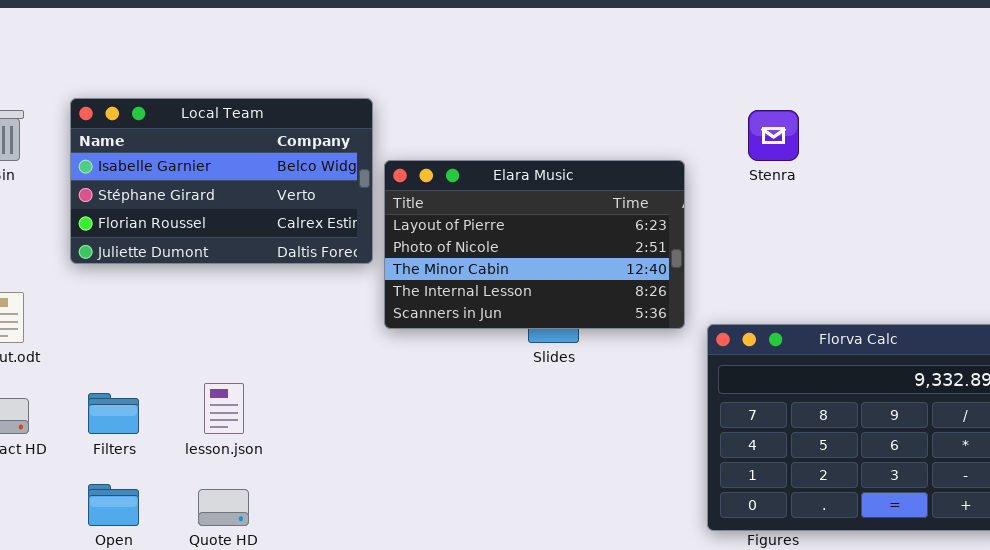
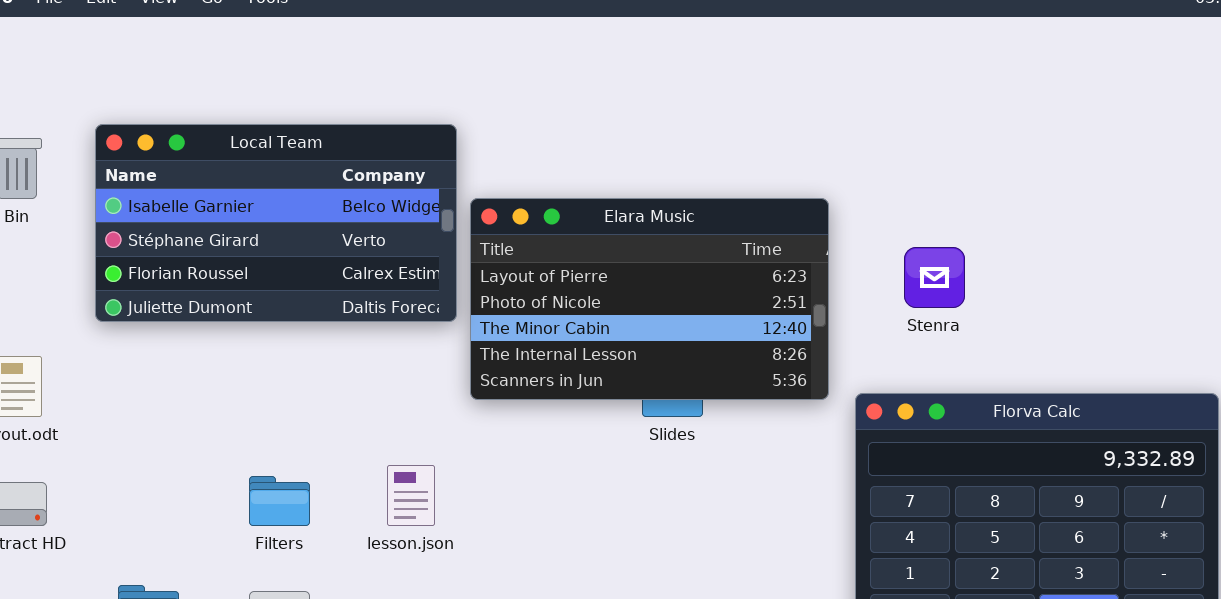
Stenra: [748,110,799,161] -> [904,247,965,308], moved
lesson.json: [204,383,244,434] -> [387,465,435,526], moved
Filters: [88,393,139,434] -> [249,476,310,526], moved

